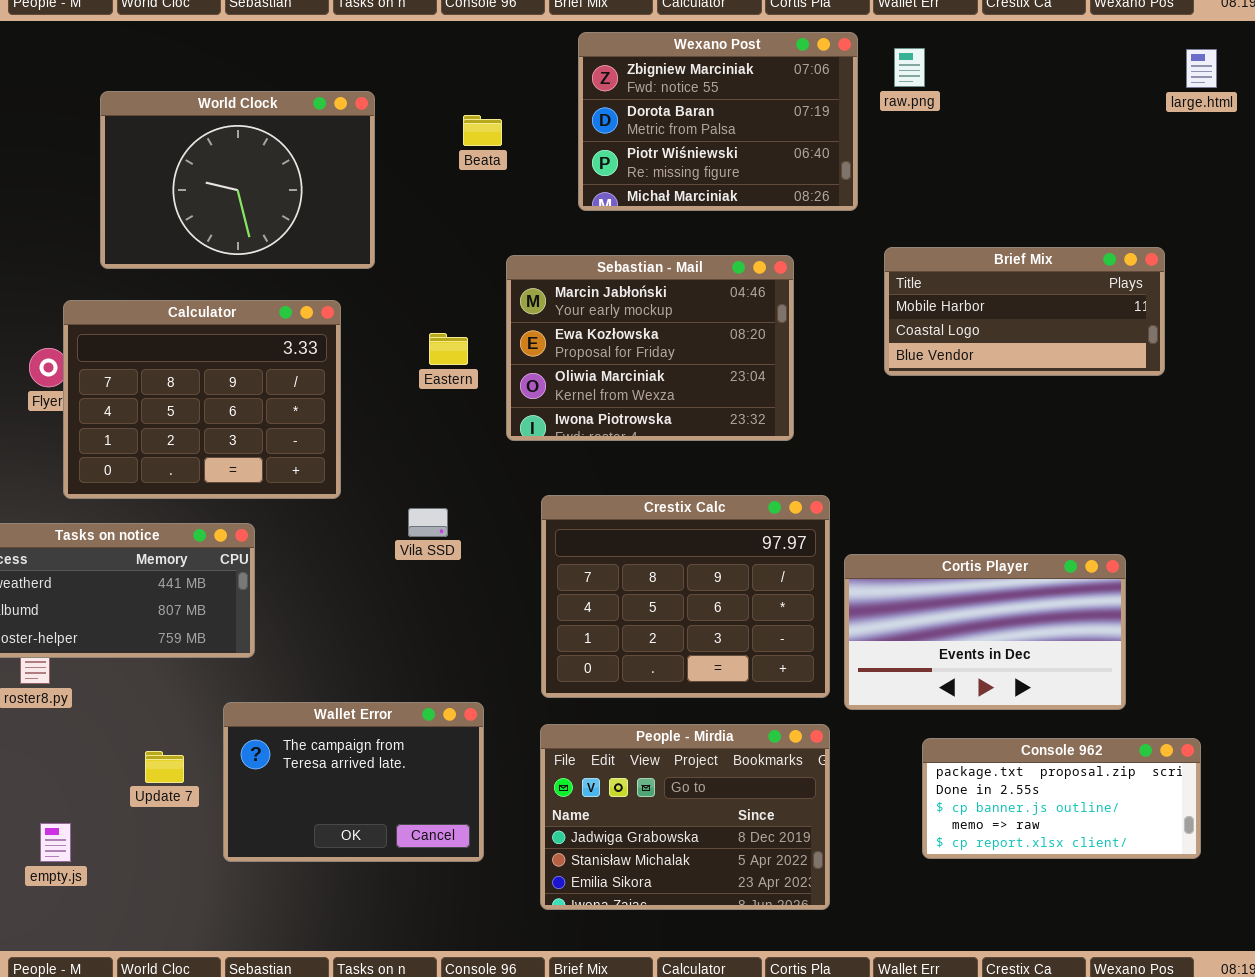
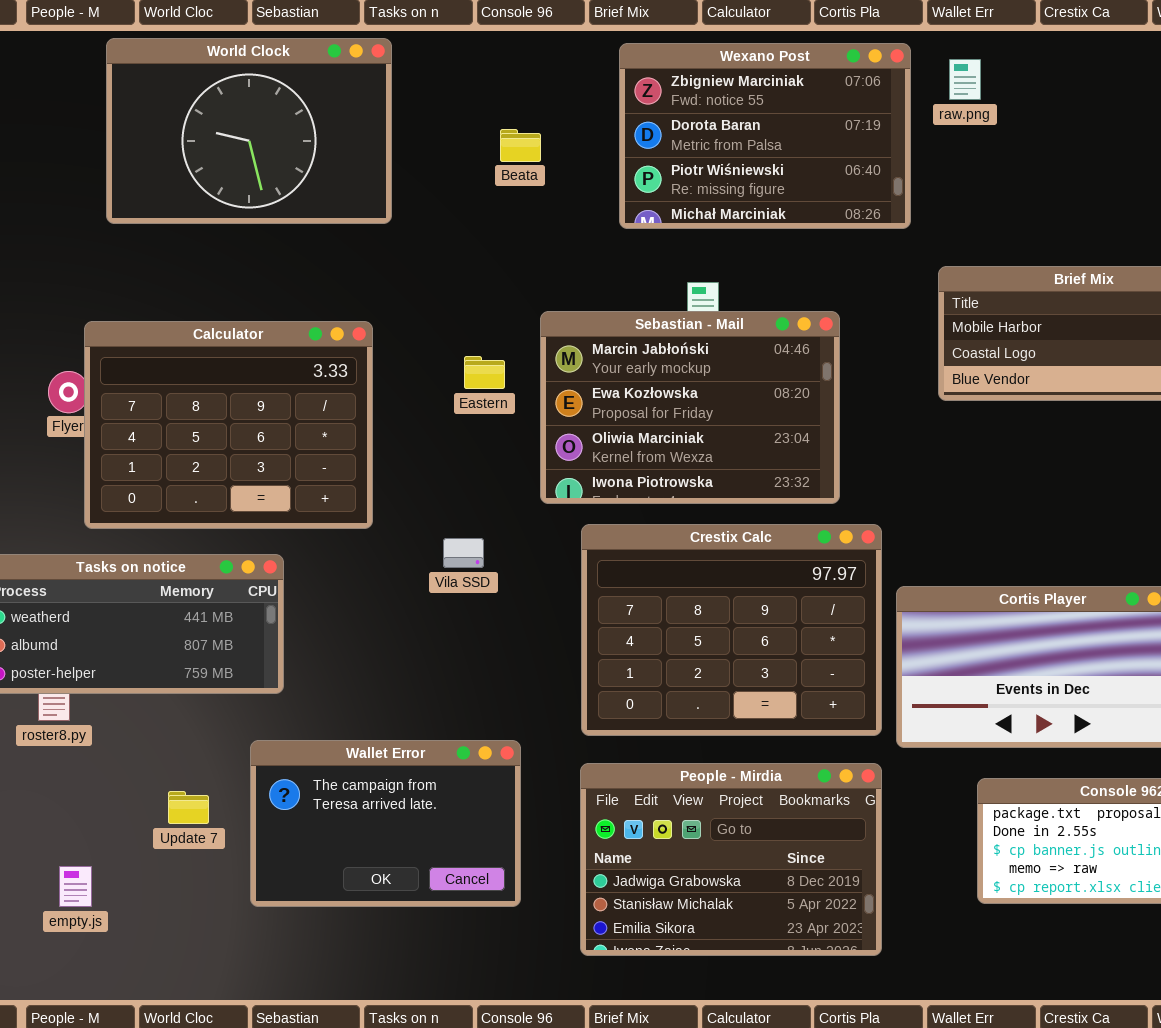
World Clock: [100,91,375,269] -> [106,38,392,224], moved
Sebastian - Mail: [506,255,794,441] -> [540,311,840,504], moved

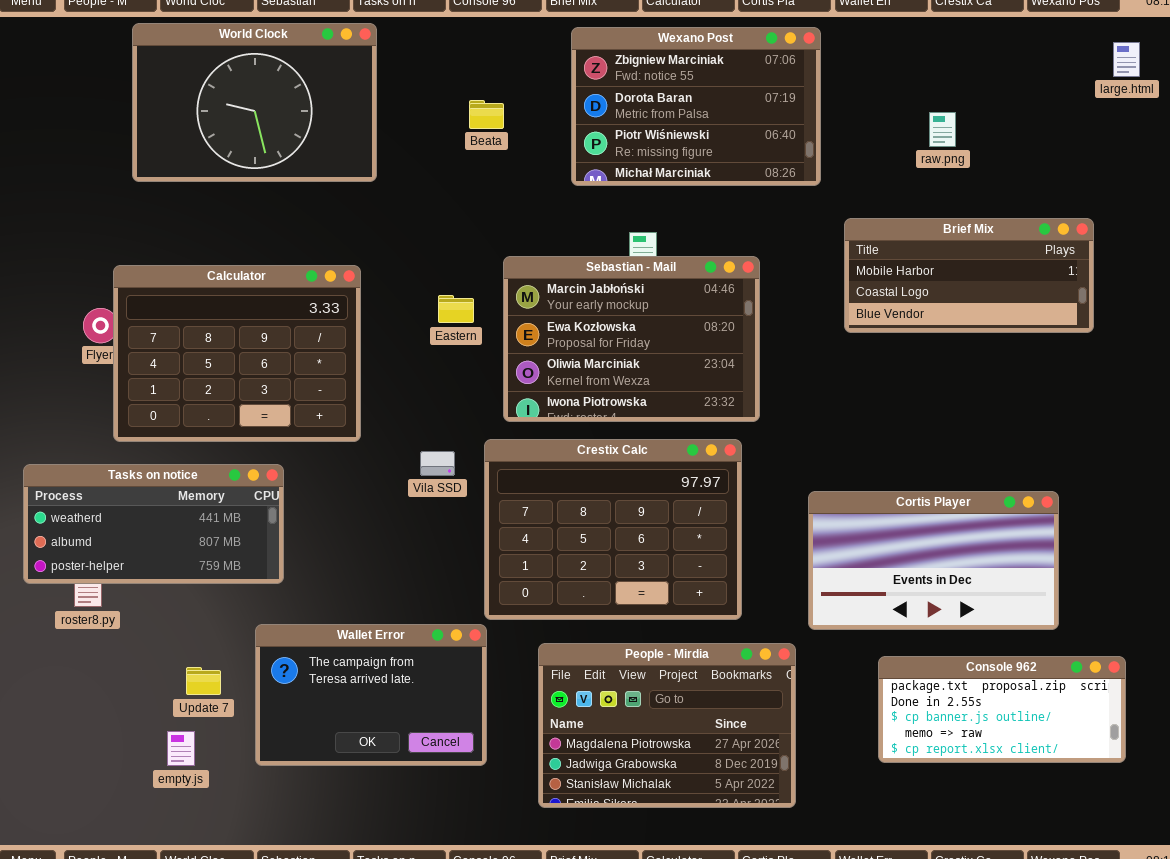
raw.png: [949,59,981,100] -> [929,112,956,147], moved
Crestix Calc: [581,524,882,736] -> [484,439,742,620], moved
People - Mirdia: [580,763,882,956] -> [538,643,796,808], scrolled up 1 row
empty.js: [59,866,92,907] -> [167,731,195,766], moved

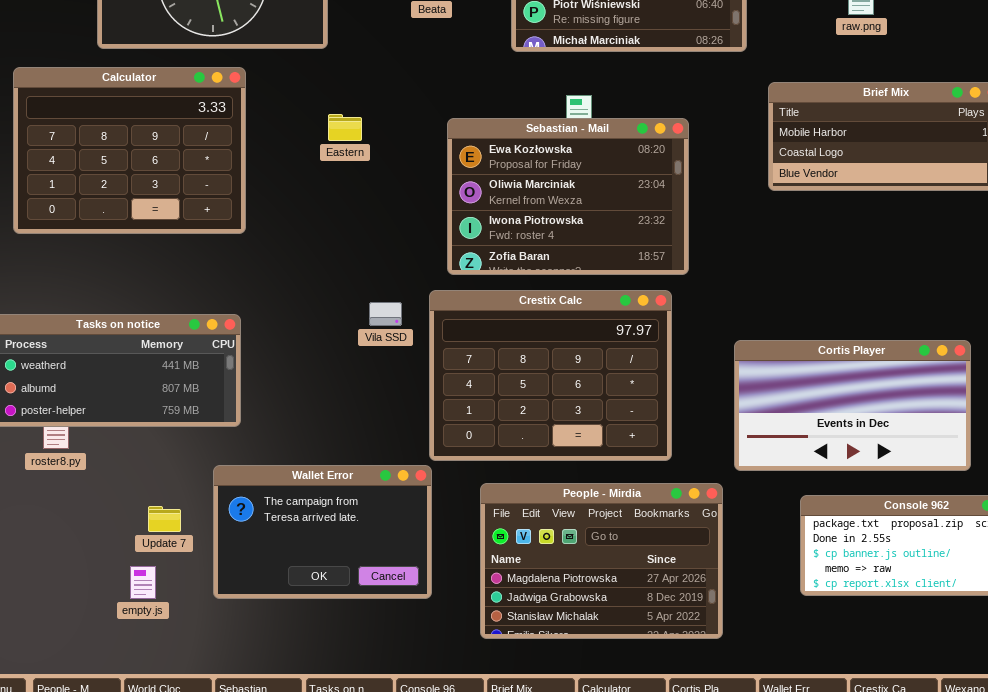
Sebastian - Mail: [503,256,760,422] -> [447,118,689,275], scrolled down 1 row
Calculator: [113,265,361,442] -> [13,67,246,234], moved
Eastern: [438,295,474,323] -> [328,114,362,141], moved

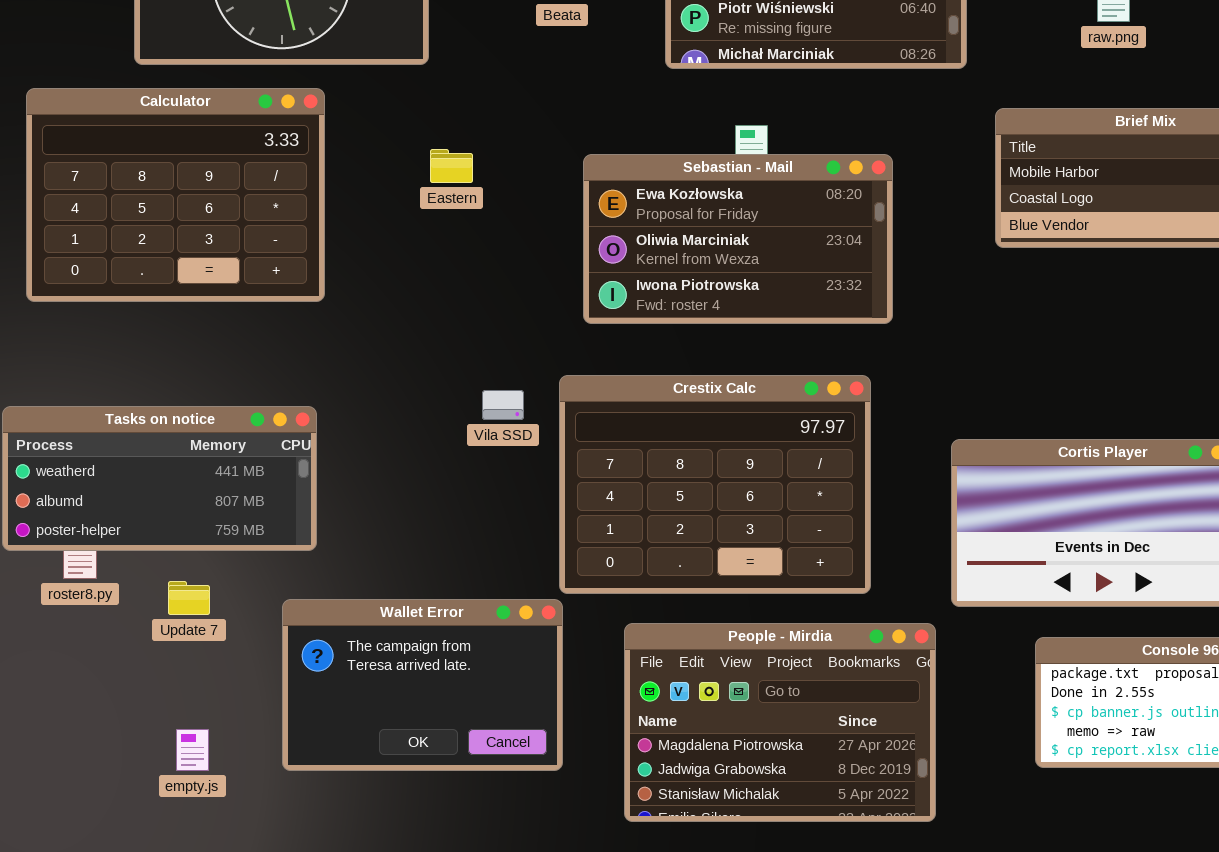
Sebastian - Mail: [447,118,689,275] -> [583,154,893,324], resized
Update 7: [148,506,181,532] -> [168,581,210,615], moved

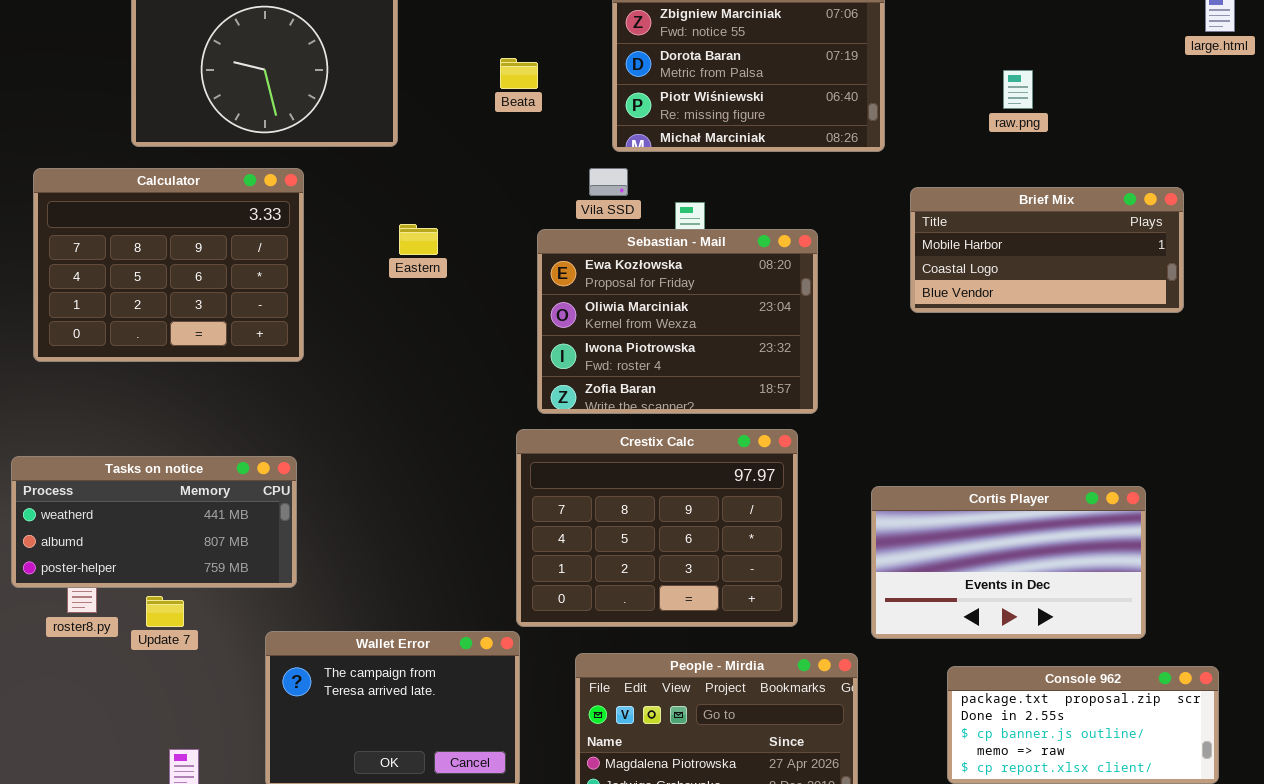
Sebastian - Mail: [583,154,893,324] -> [537,229,818,414], resized
Vila SSD: [482,390,524,420] -> [589,168,628,196], moved
Update 7: [168,581,210,615] -> [146,596,184,627], moved

